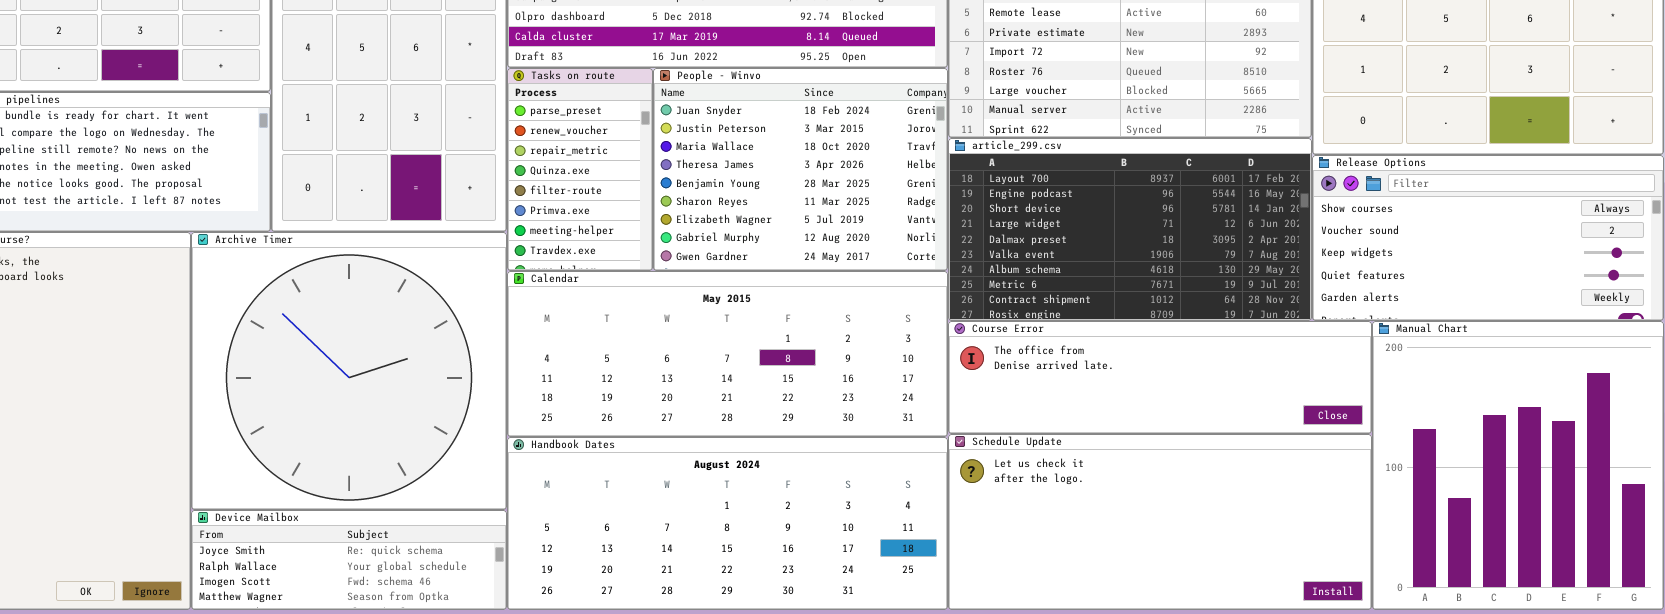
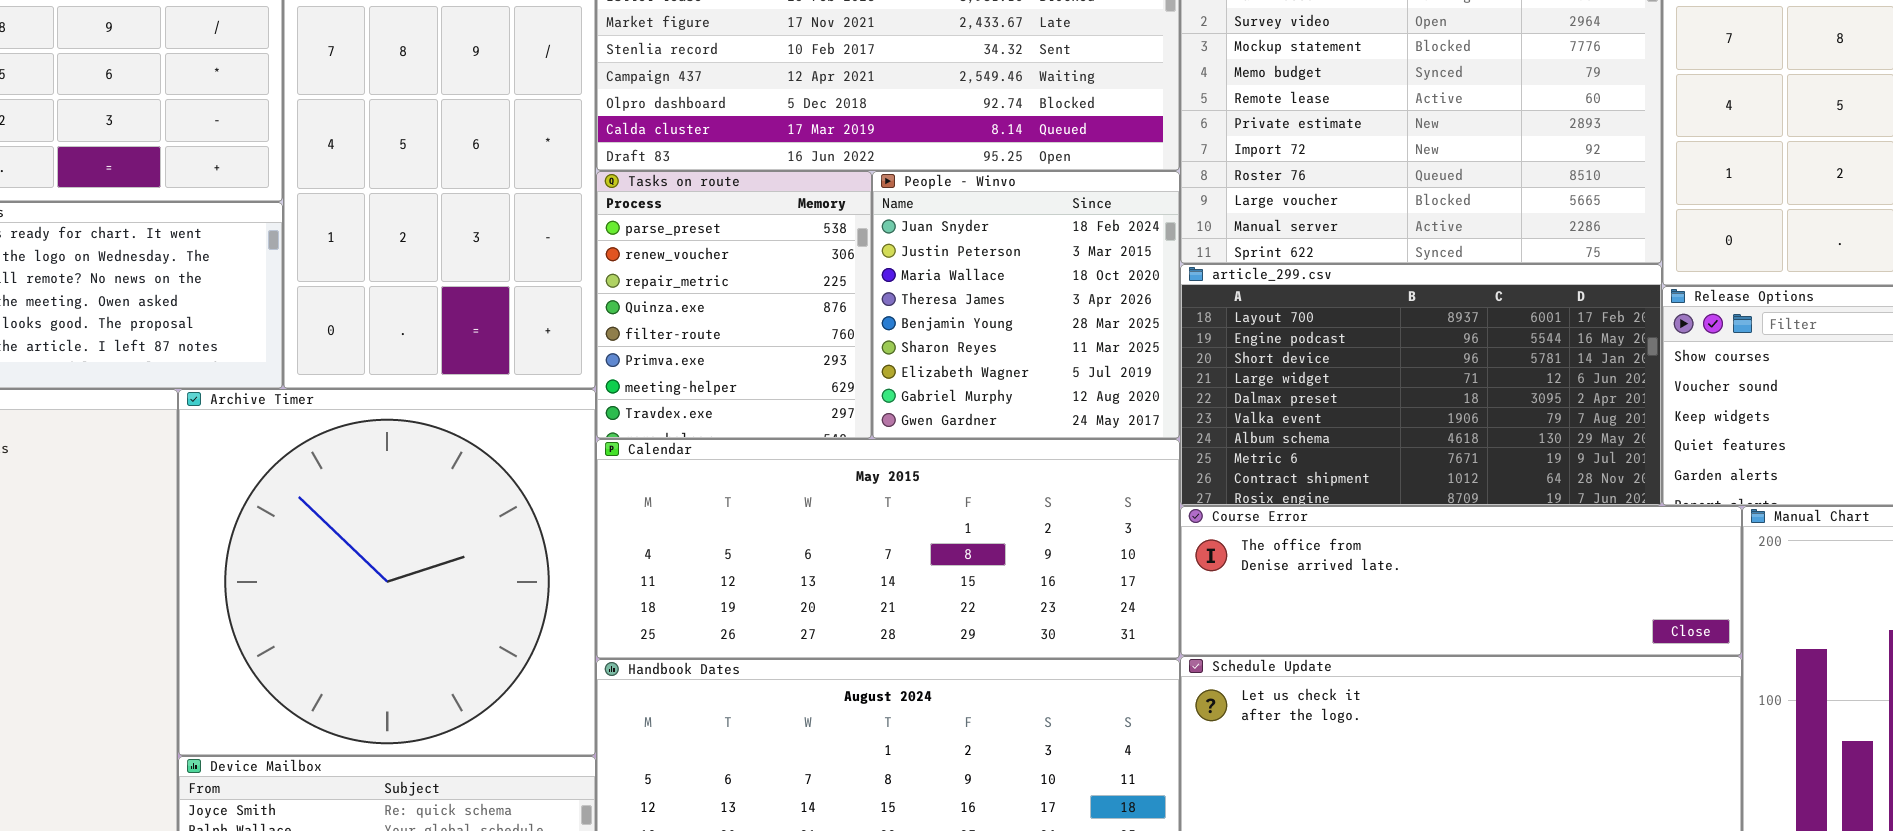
Tasks on route: [507,68,653,271] -> [596,171,872,439], resized
People - Winvo: [653,68,948,271] -> [872,171,1180,439], resized

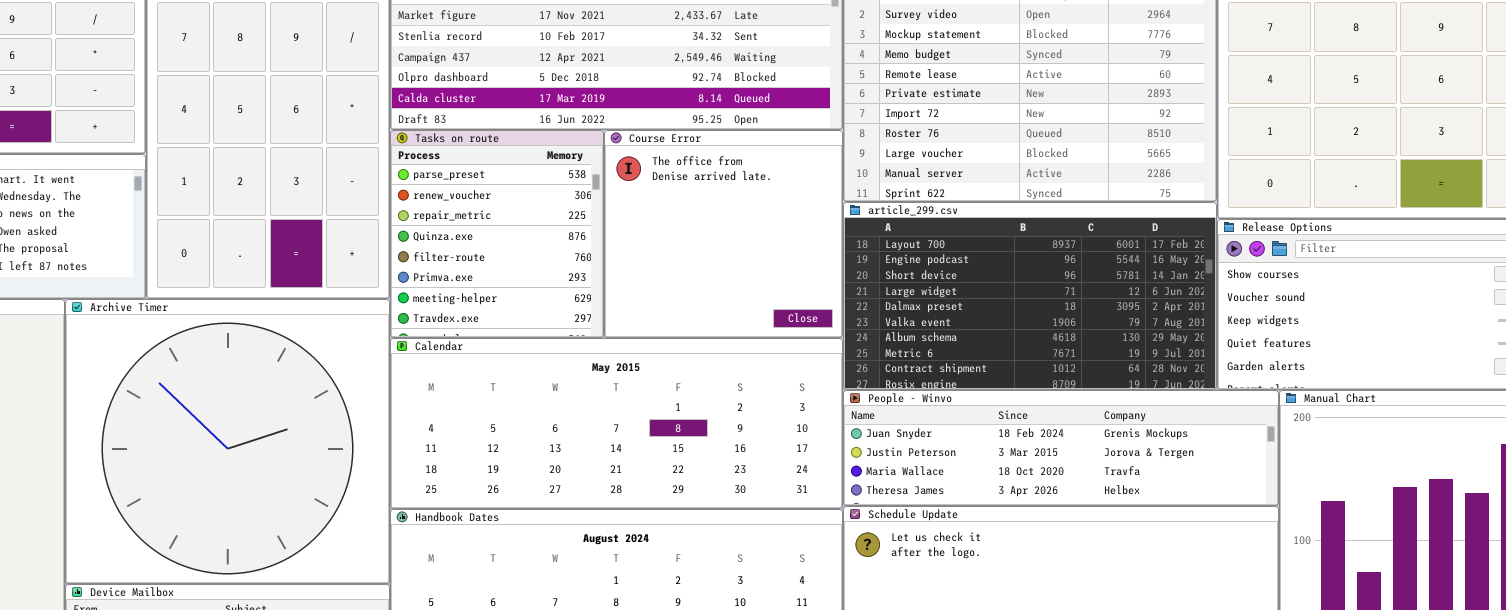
People - Winvo: [872,171,1180,439] -> [843,390,1279,506], moved, resized
Course Error: [1180,506,1742,656] -> [604,130,843,338], moved, resized

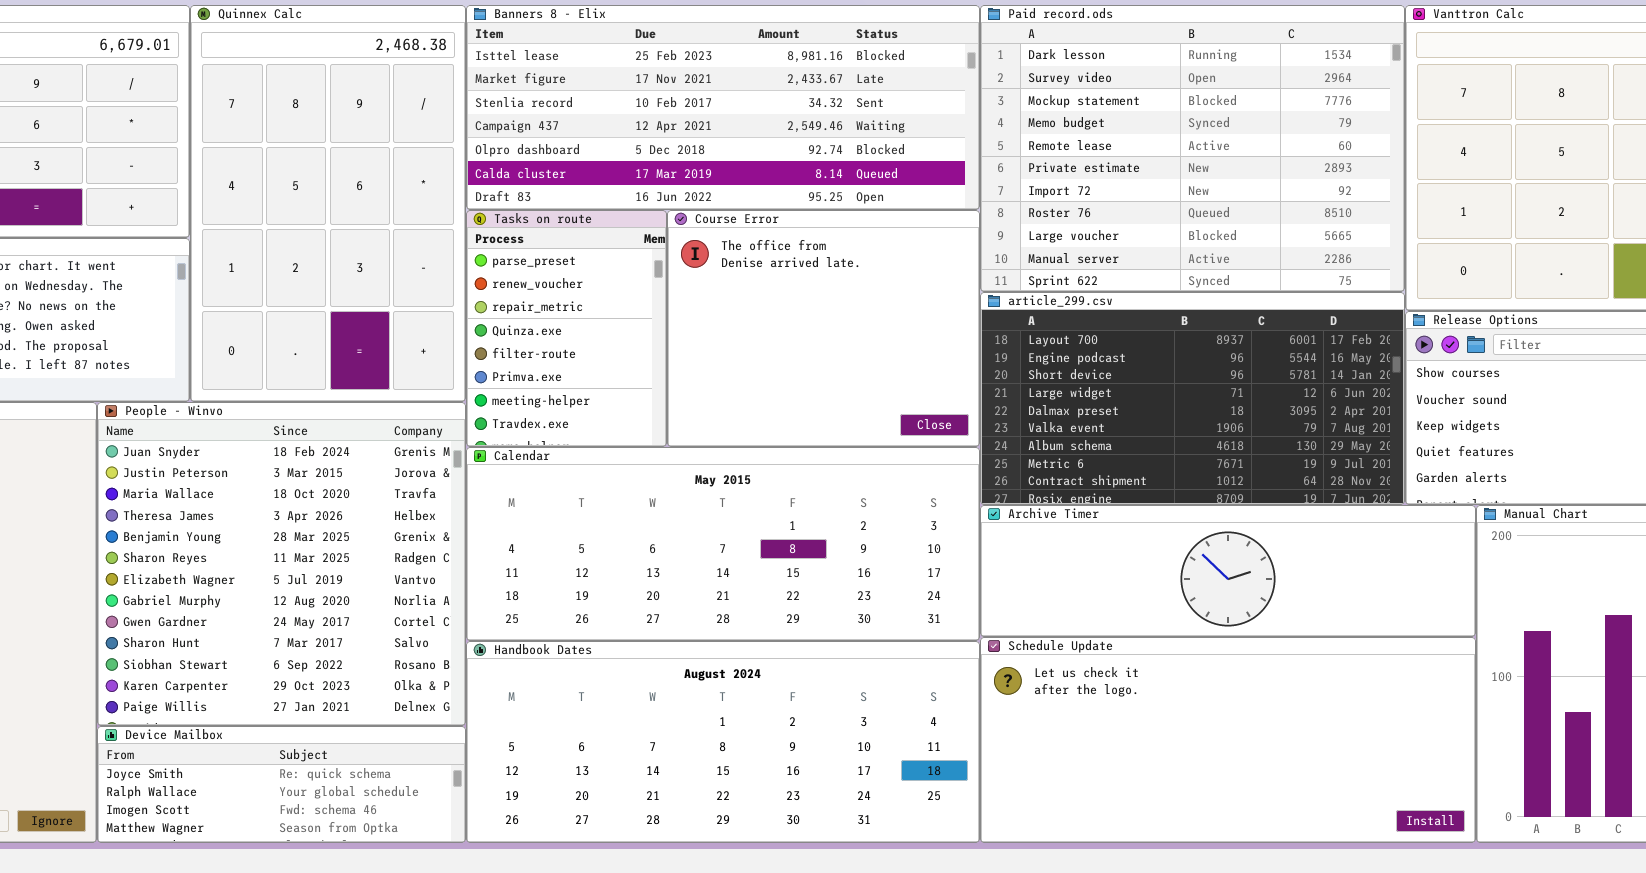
Tasks on route: [390,130,604,338] -> [466,210,667,447], resized
Course Error: [604,130,843,338] -> [667,210,980,447], resized
Archive Timer: [65,299,390,584] -> [980,505,1476,637], moved, resized
People - Winvo: [843,390,1279,506] -> [97,402,466,726], moved, resized

